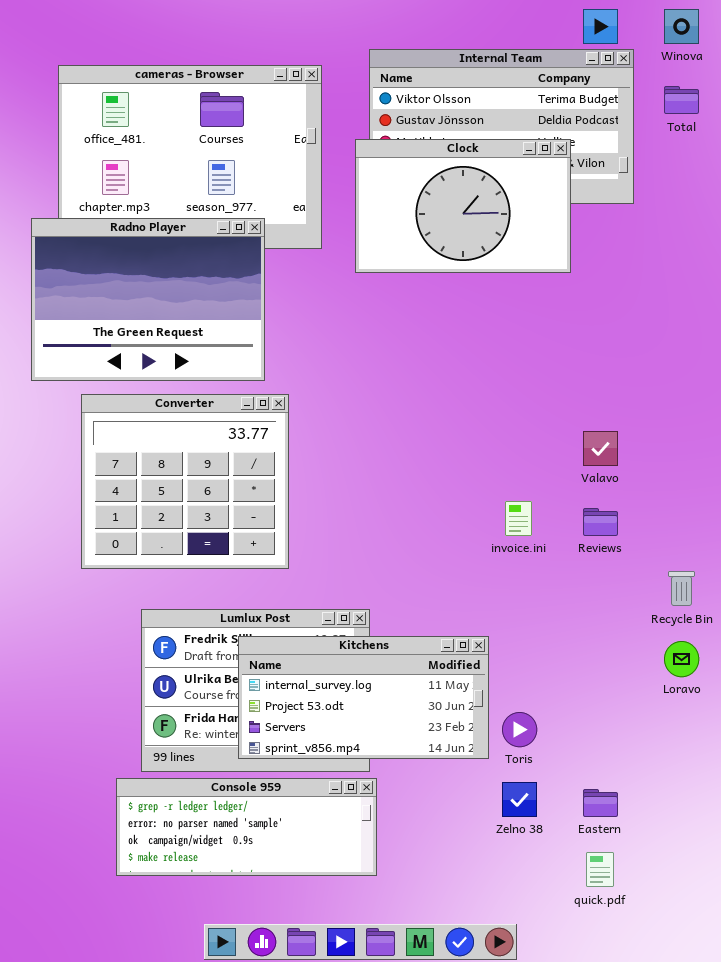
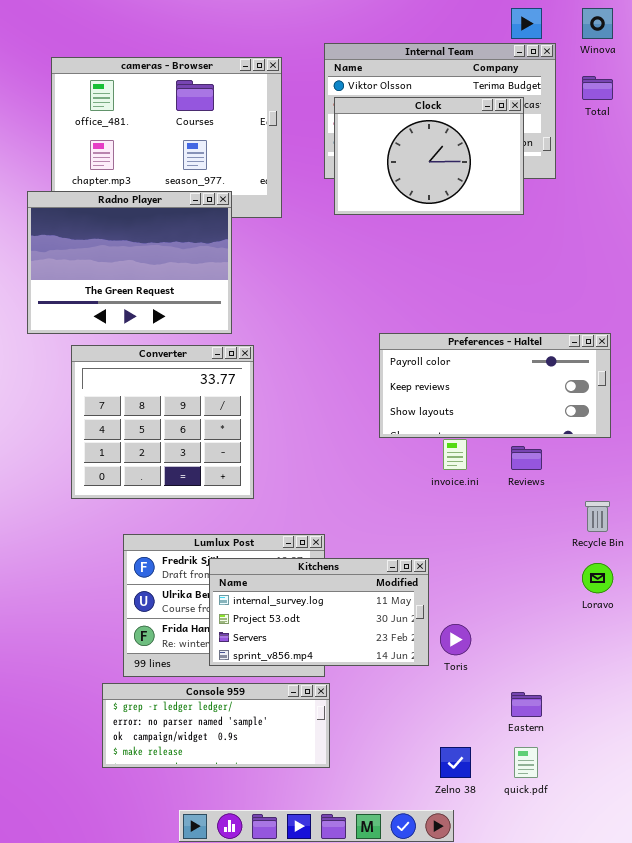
Clock: [355,139,571,273] -> [334,97,524,215], moved
Preferences - Haltel: none -> [379,333,611,438], opened
Zelno 38: [502,782,537,817] -> [440,747,471,778], moved

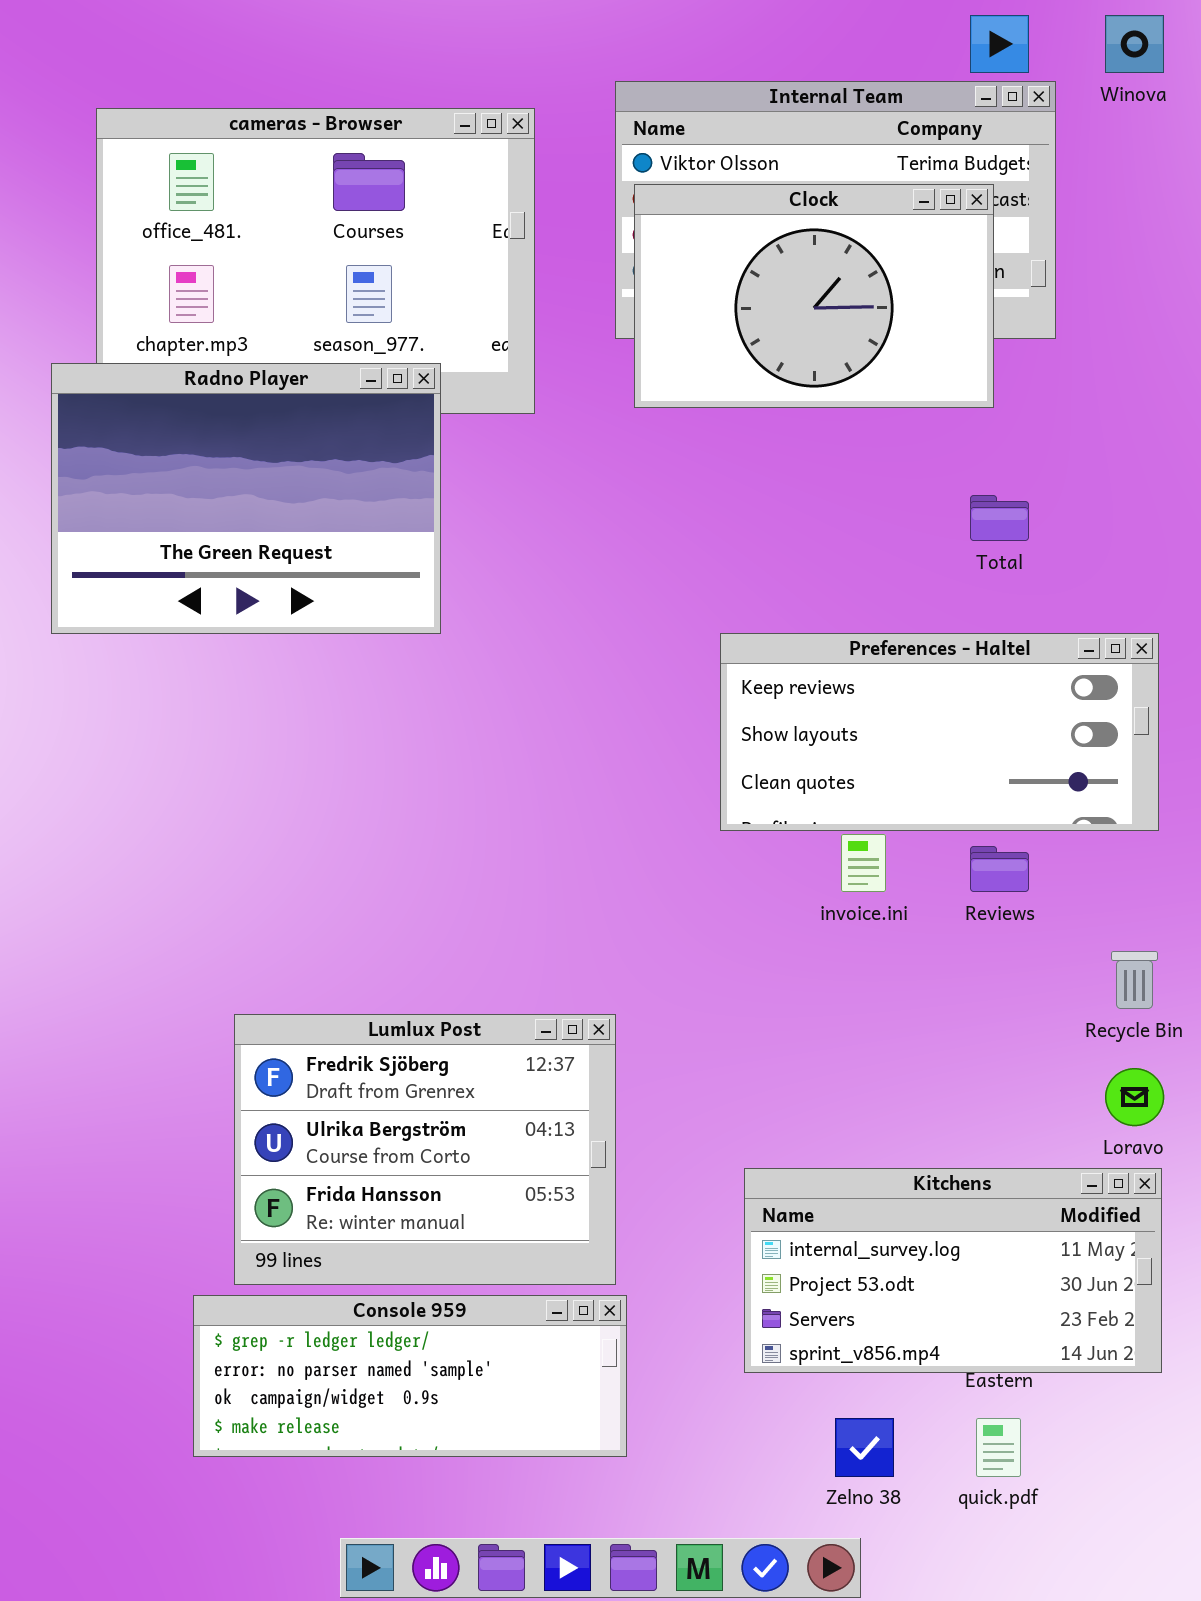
Total: [582,76,613,100] -> [970,495,1029,541], moved
Preferences - Haltel: [379,333,611,438] -> [720,633,1159,831], scrolled down 1 row
Converter: [71,345,254,499] -> none, closed
Kitchens: [209,558,429,666] -> [744,1168,1162,1373], moved

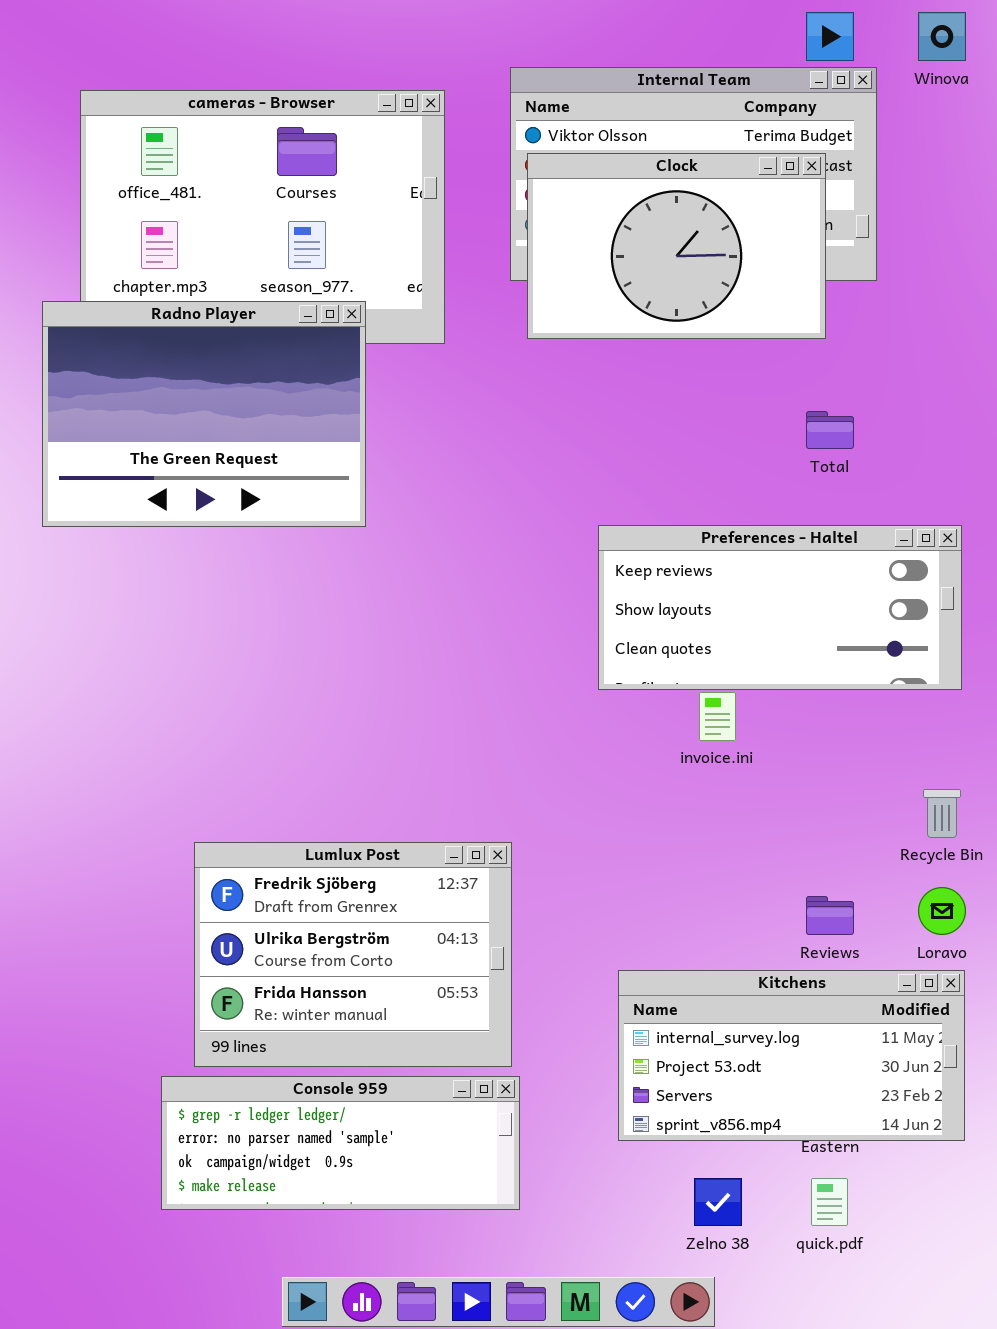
Reviews: [970,846,1029,892] -> [806,896,854,935], moved

